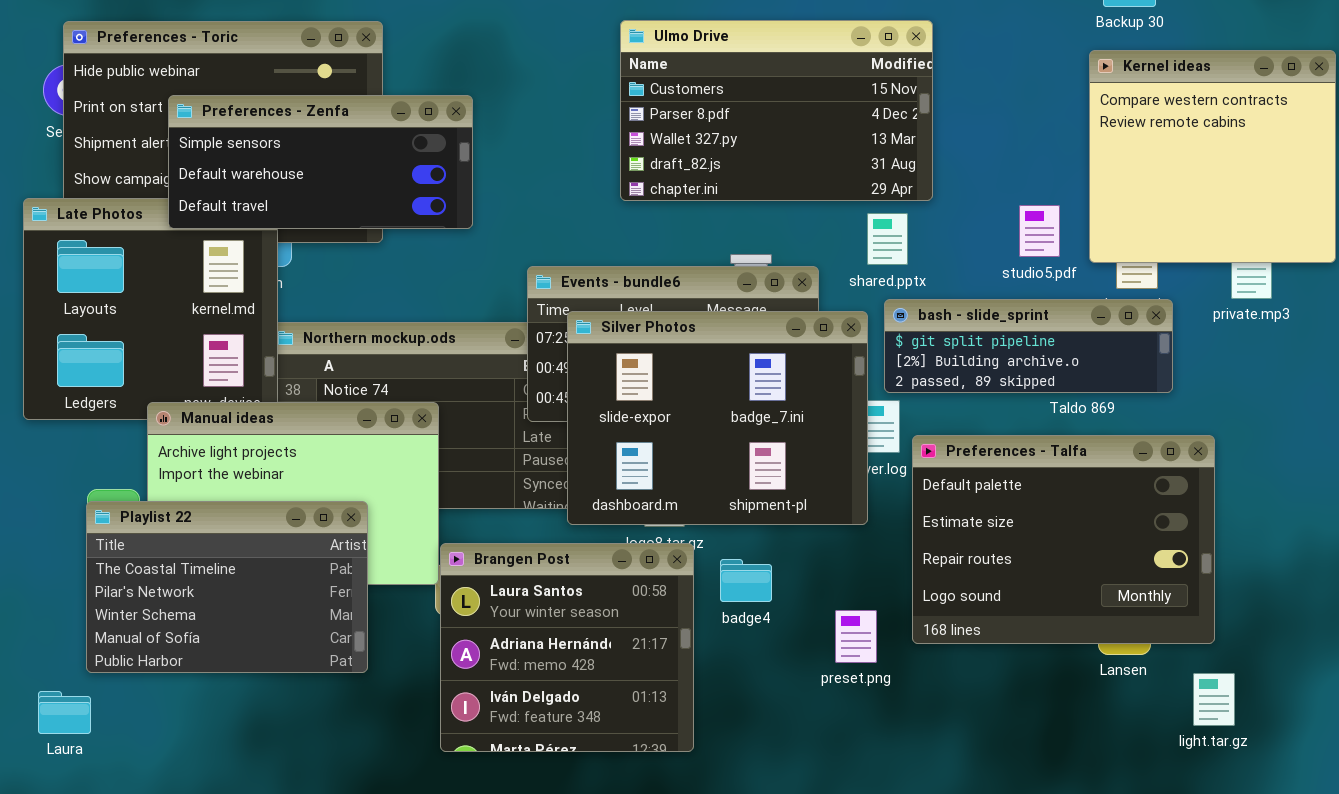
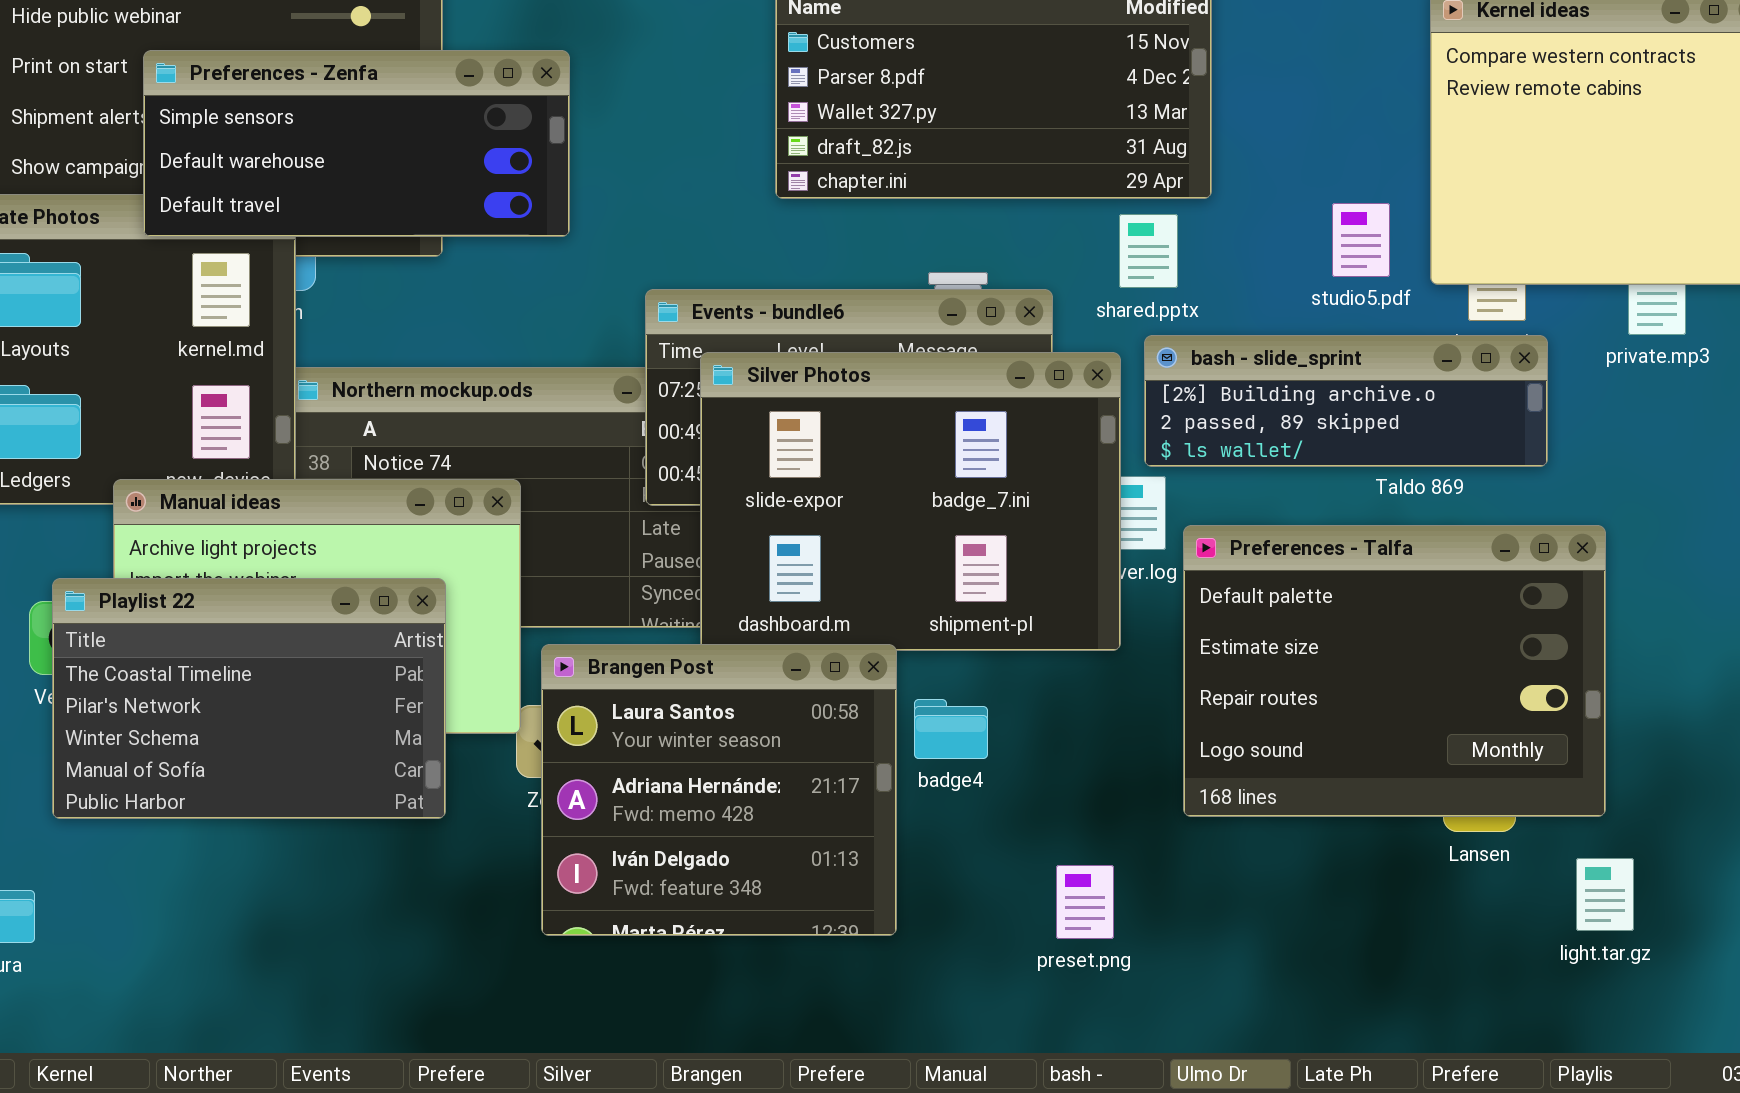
bash - slide_sprint: [884,299,1173,393] -> [1144,335,1548,467], scrolled down 1 row
Playlist 22: [86,501,368,673] -> [52,578,446,819], moved
Brangen Post: [440,543,694,752] -> [541,644,897,936], moved
preset.png: [835,610,877,663] -> [1056,865,1114,939], moved

